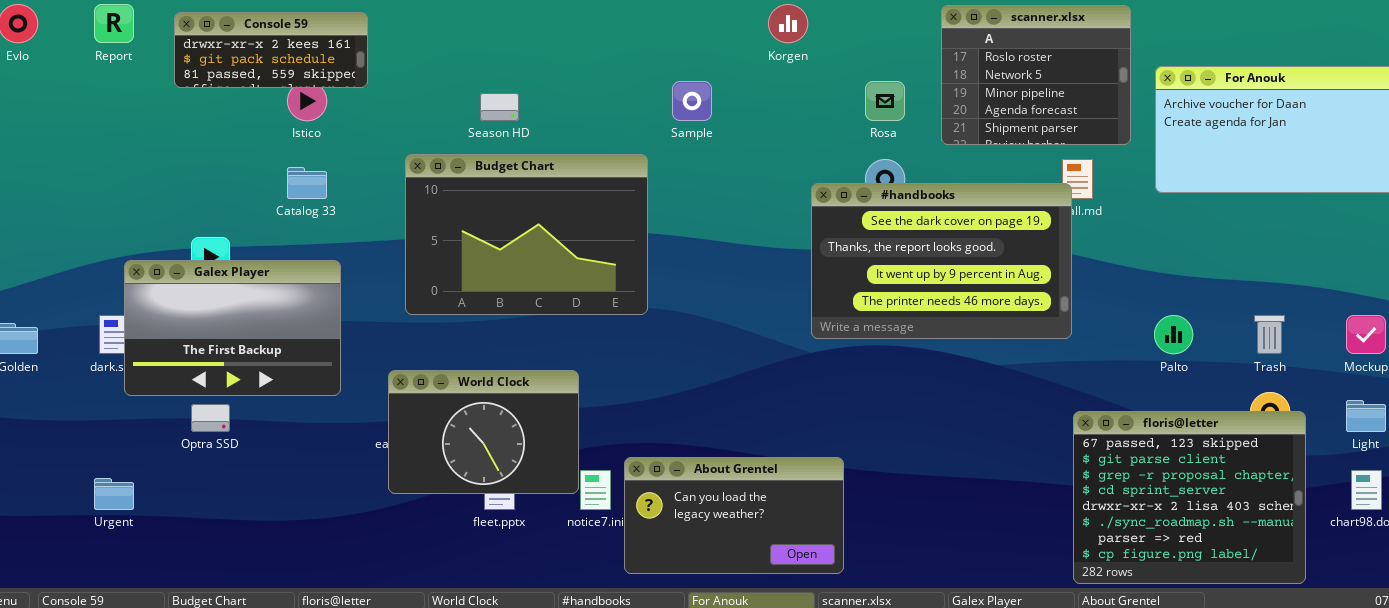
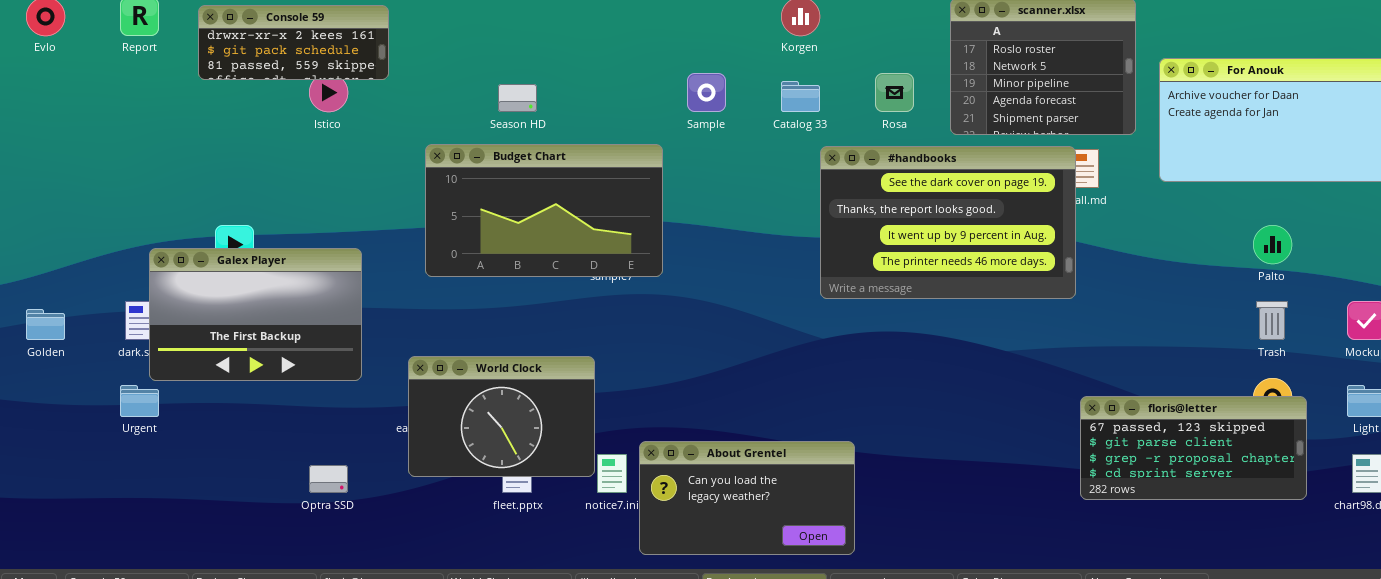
Budget Chart: [405,154,648,315] -> [425,144,663,277], resized
Catalog 33: [287,167,327,199] -> [781,81,820,112], moved
#handbooks: [811,183,1072,339] -> [820,146,1076,299], moved
Palto: [1154,315,1193,354] -> [1253,225,1292,264], moved
Optra SSD: [191,404,230,432] -> [309,465,348,493], moved
floris@letter: [1073,411,1306,584] -> [1080,396,1307,500], resized
Urgent: [94,478,134,510] -> [120,385,159,417], moved

